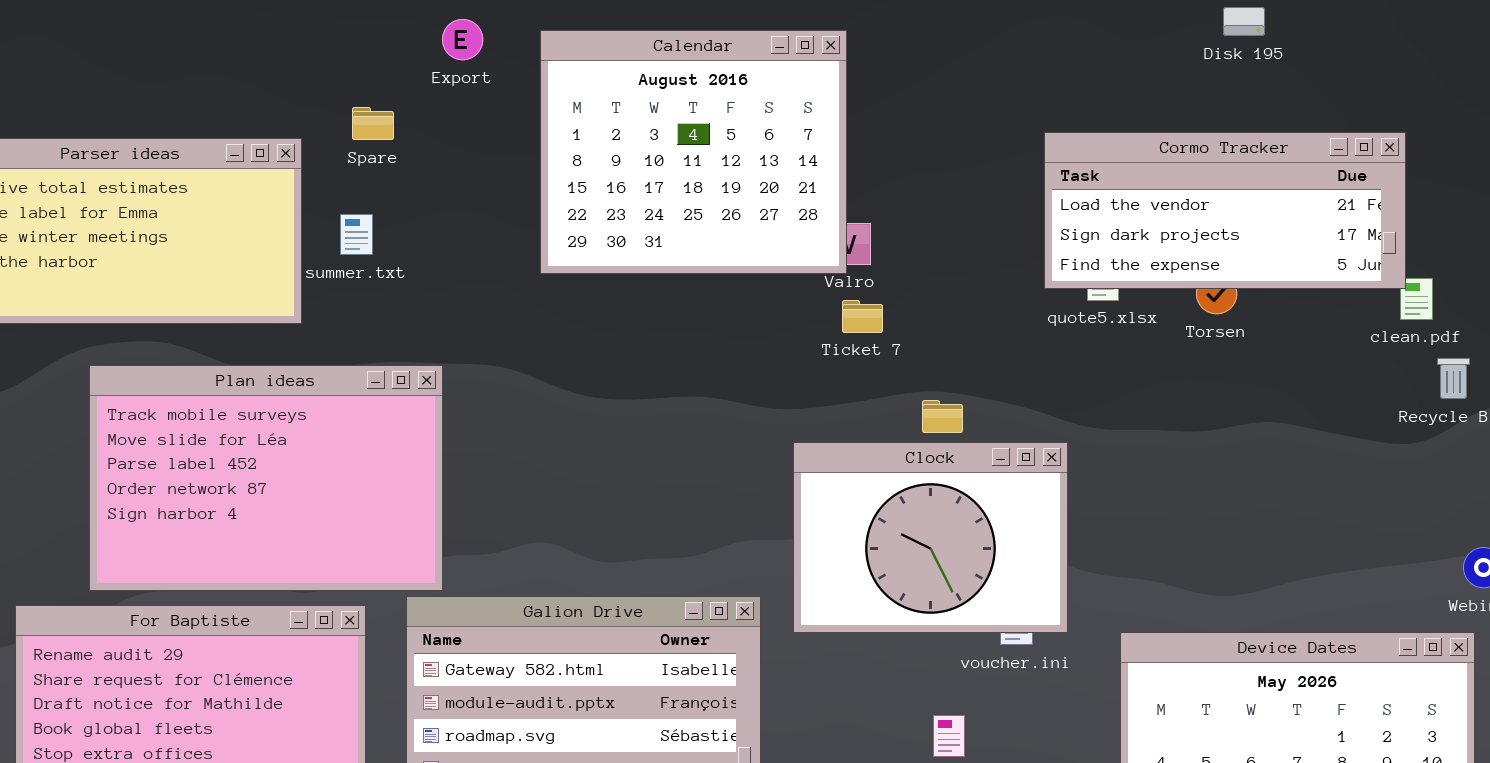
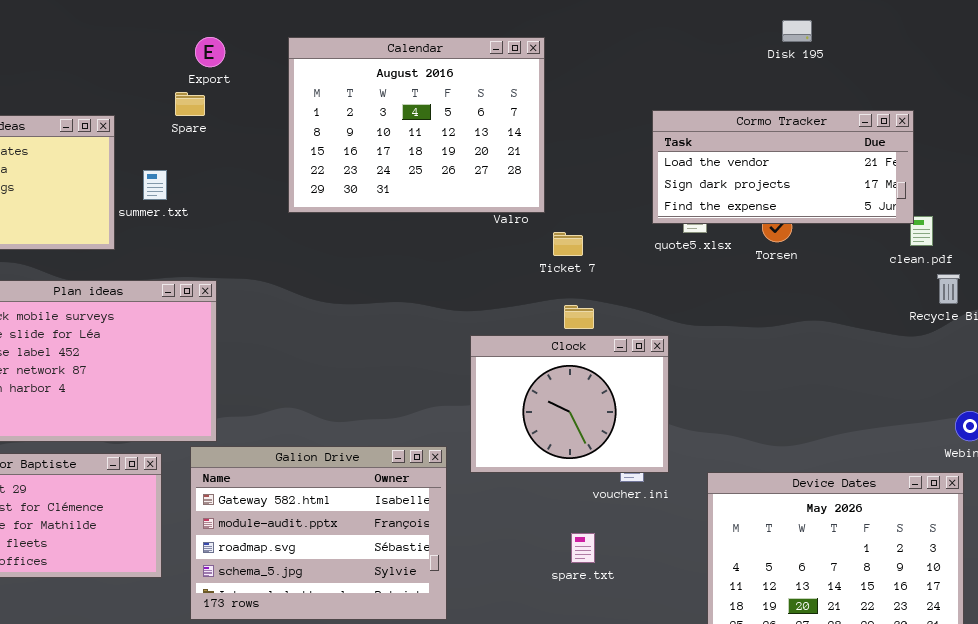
Export: [442,19,483,60] -> [195,37,225,67], moved
Calendar: [540,30,847,274] -> [288,37,545,213], resized
Spare: [352,107,394,140] -> [175,92,205,116], moved
Ticket 7: [842,300,883,333] -> [553,232,583,256], moved

